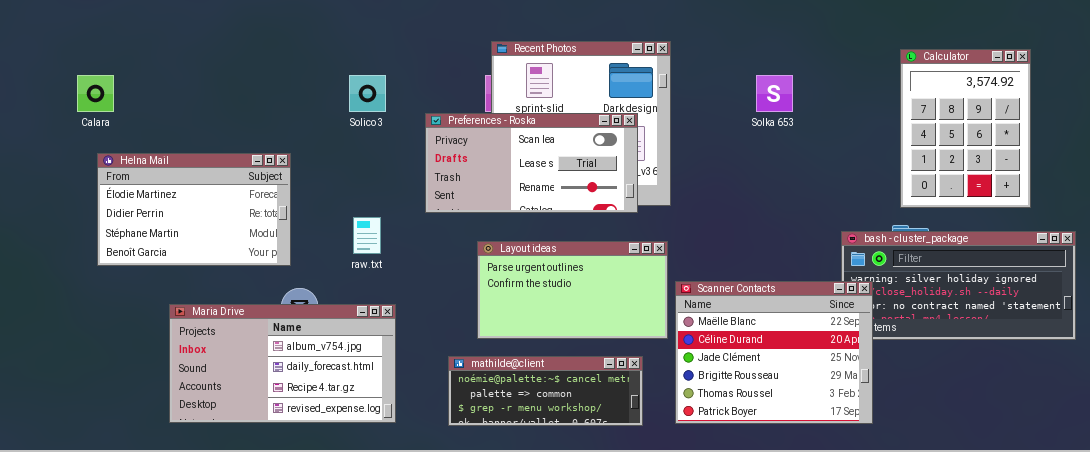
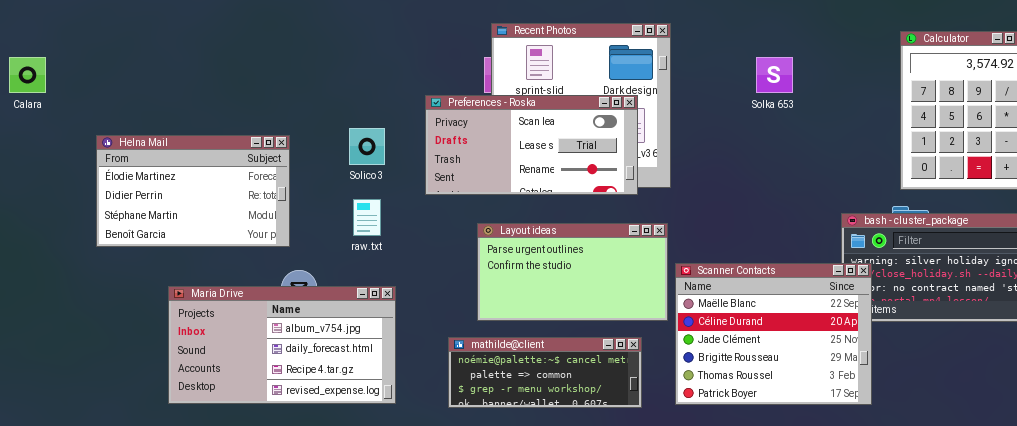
Calara: [77,75,114,112] -> [9,57,46,93], moved
Solico 3: [349,75,386,112] -> [349,128,385,165], moved

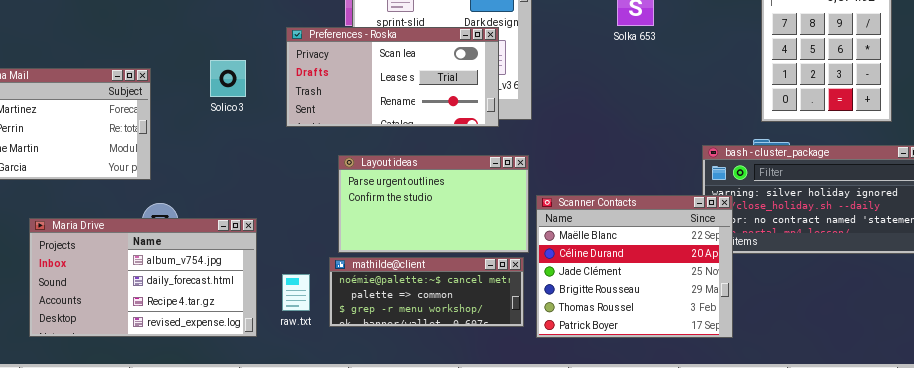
raw.txt: [353,199,381,236] -> [282,274,310,311], moved
mathilde@client: [448,337,642,408] -> [329,257,524,327], moved

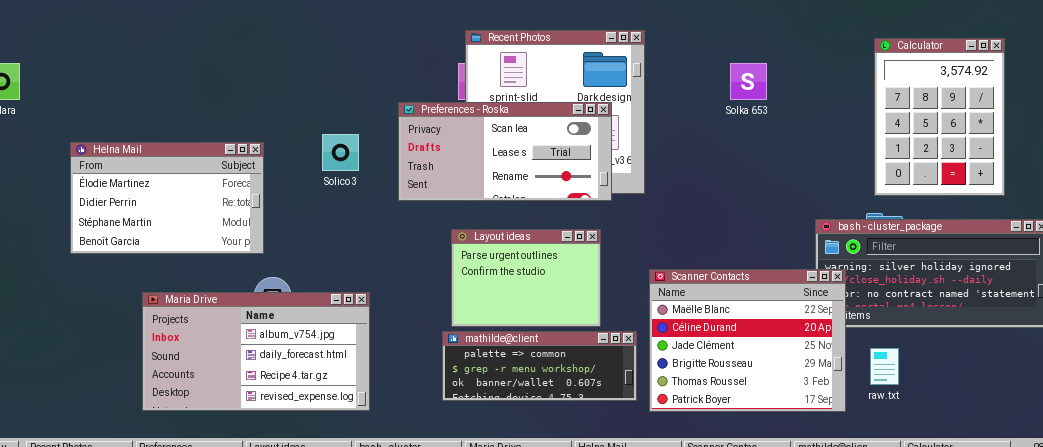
Layout ideas: [338,155,529,253] -> [451,229,601,327], resized
mathilde@client: [329,257,524,327] -> [442,331,637,401], scrolled down 1 row
raw.txt: [282,274,310,311] -> [870,348,899,385], moved

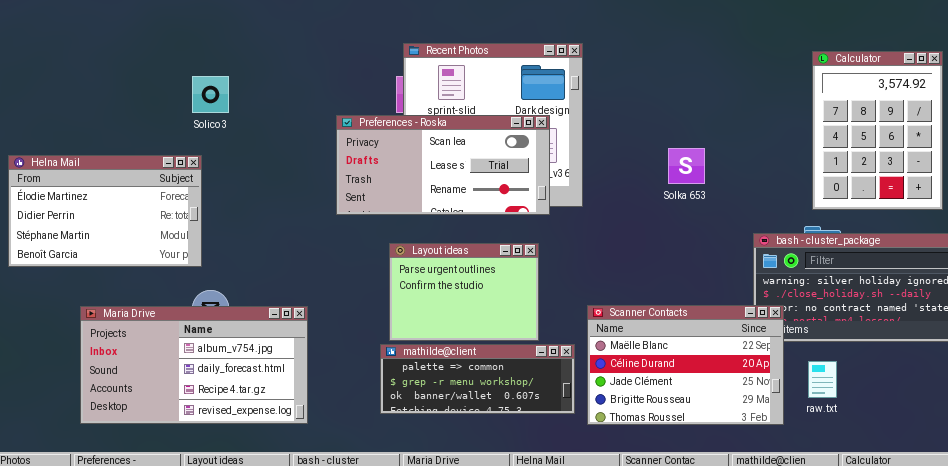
Solka 653: [730,63,767,100] -> [668,148,705,184], moved
Solico 3: [322,134,359,171] -> [192,76,229,113], moved
Scanner Contacts: [649,269,846,412] -> [587,305,784,425], resized

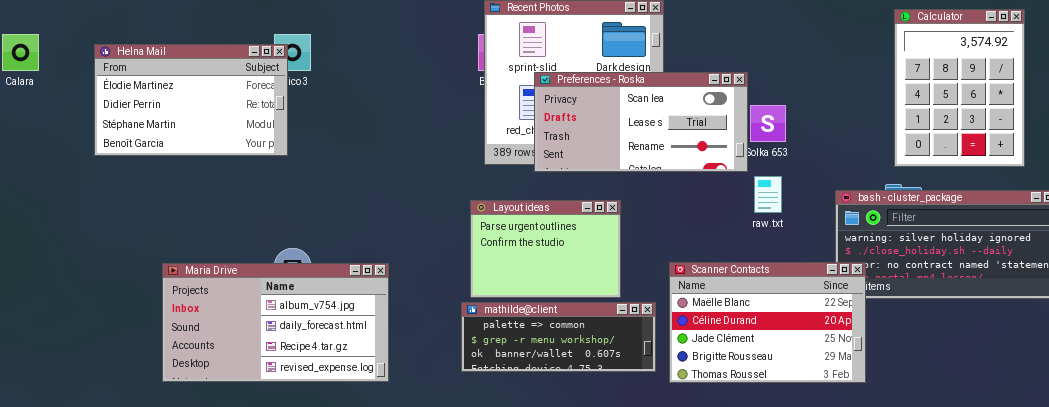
Preferences - Roska: [336,115,550,215] -> [534,72,748,172], moved
Helna Mail: [8,155,202,267] -> [94,44,288,156], moved
raw.txt: [808,361,837,398] -> [754,176,782,213], moved

